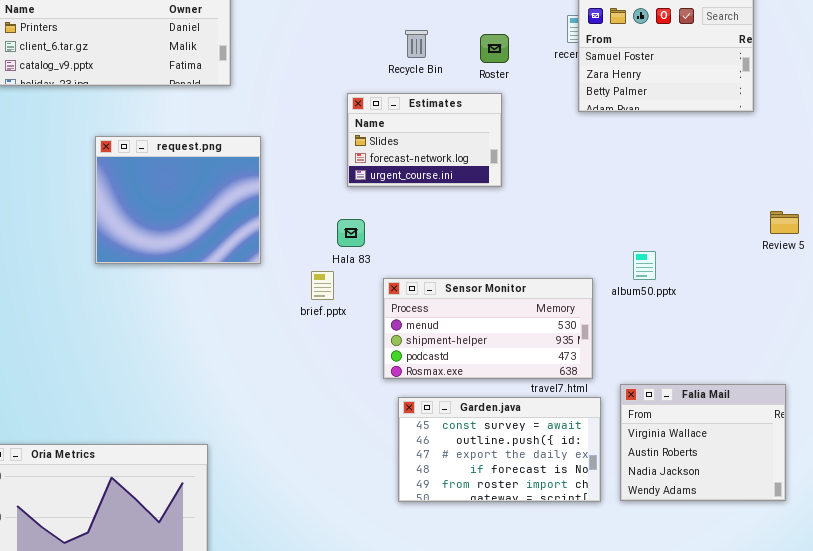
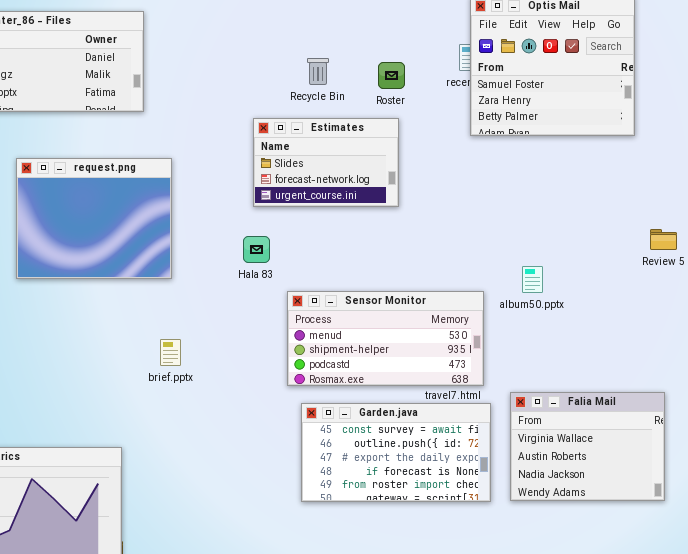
brief.pptx: [311,271,334,300] -> [160,339,181,366], moved

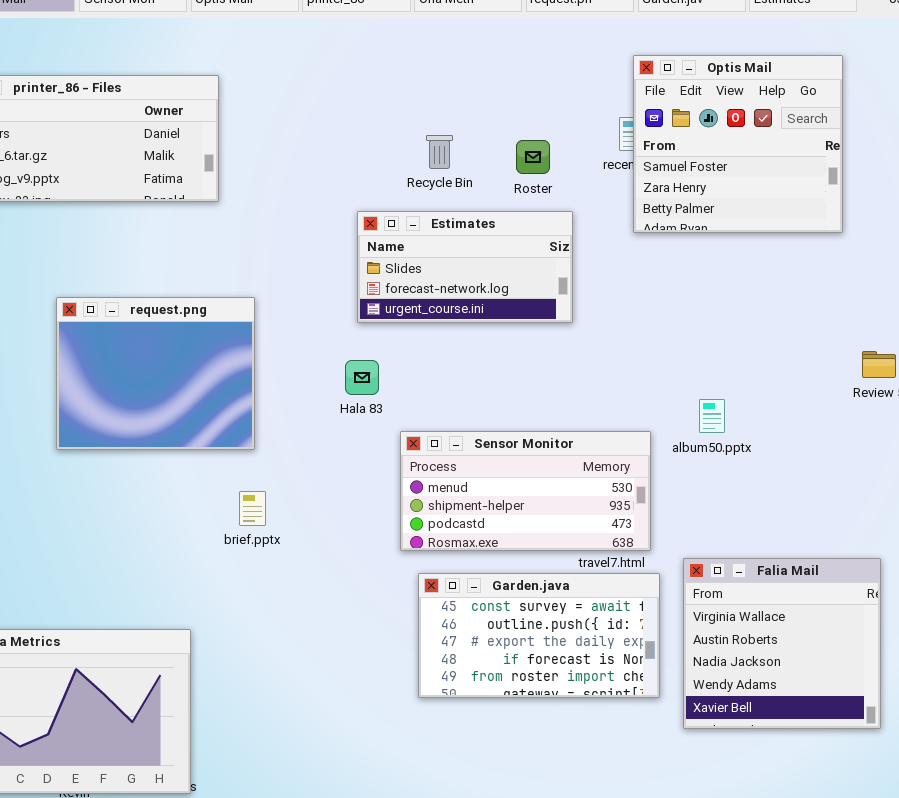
Estimates: [253,118,399,207] -> [357,211,573,323], resized
request.png: [16,158,172,279] -> [56,297,255,450], moved
Falia Mail: [510,392,665,501] -> [683,558,881,729], resized

